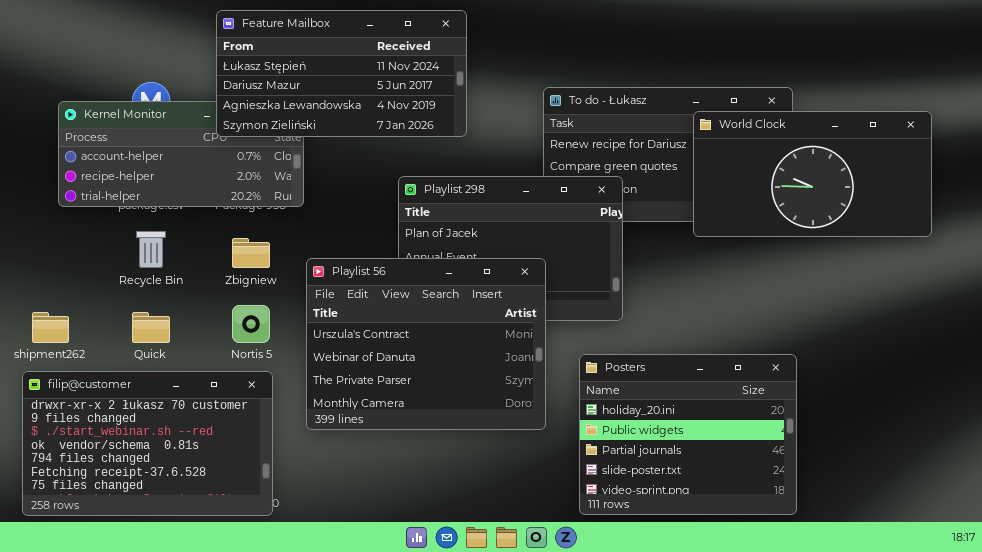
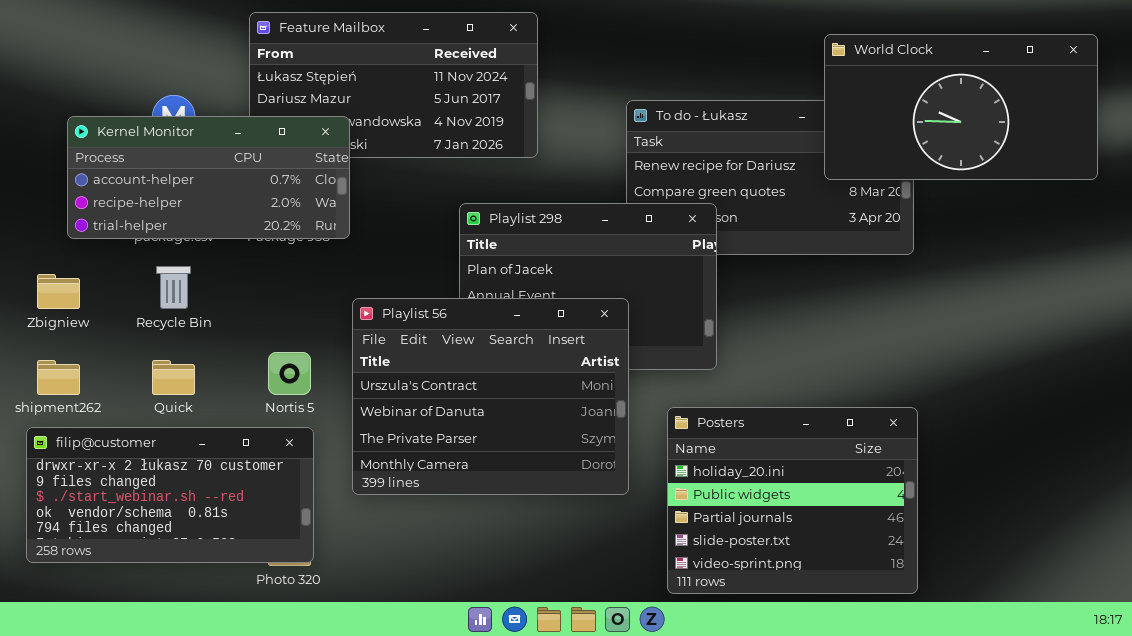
Kernel Monitor: [58,101,304,207] -> [67,116,350,239], raised
World Clock: [693,111,932,237] -> [824,34,1098,180], moved
Zbigniew: [232,238,270,268] -> [37,274,80,309], moved
filip@customer: [22,371,273,516] -> [26,427,314,563], resized

